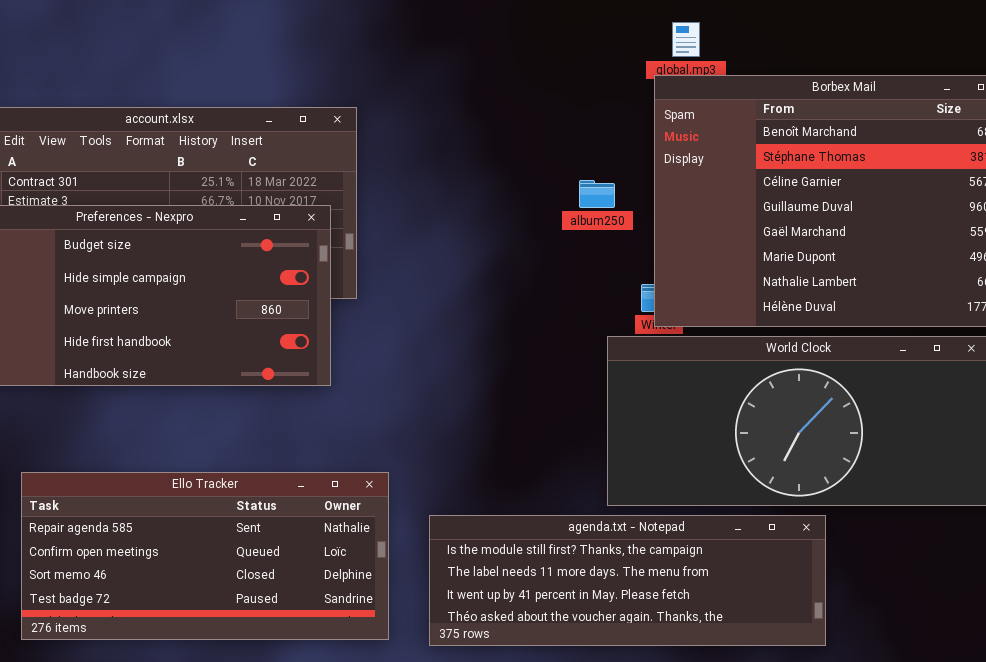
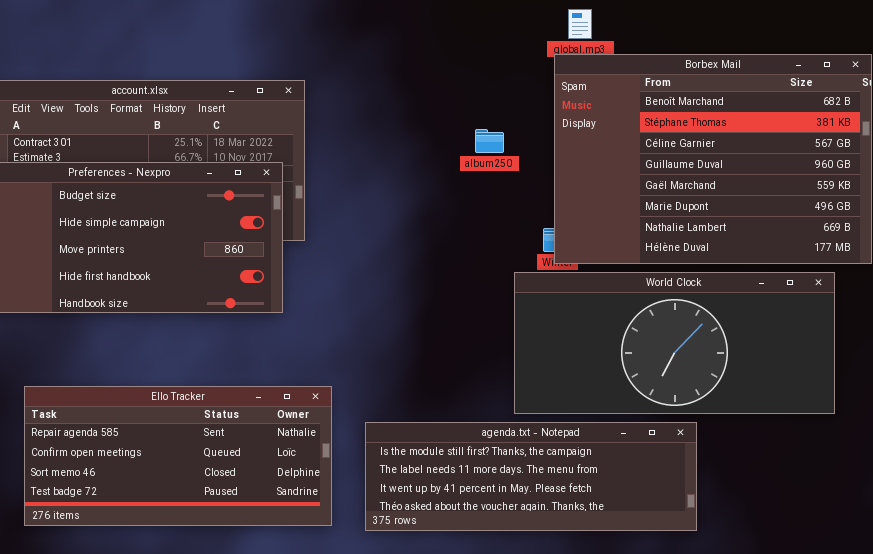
album250: [579,180,615,208] -> [475,129,504,153], moved

